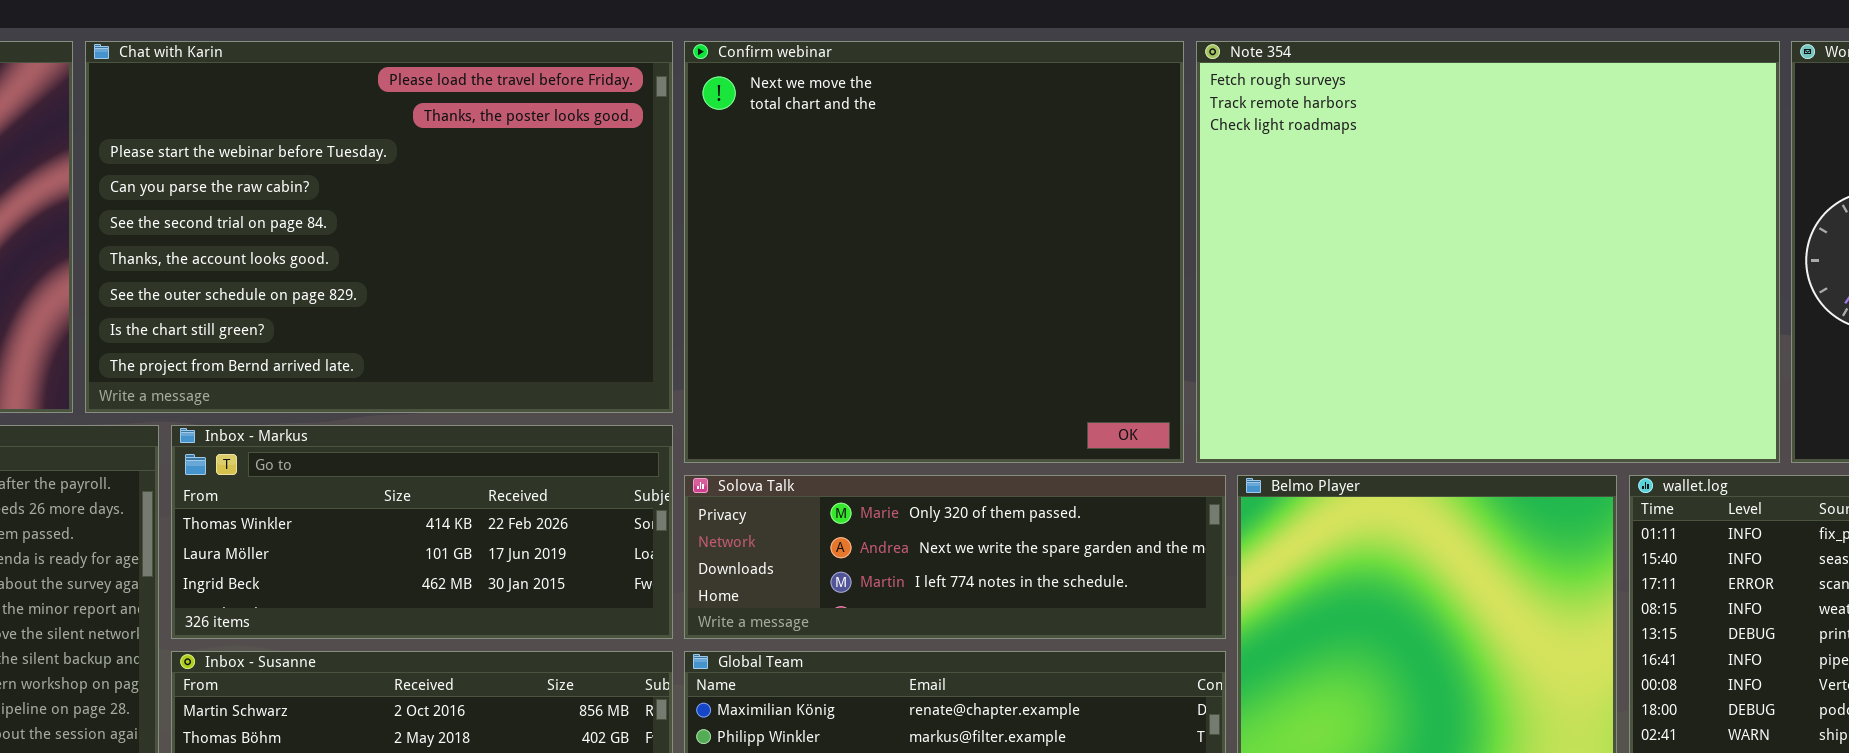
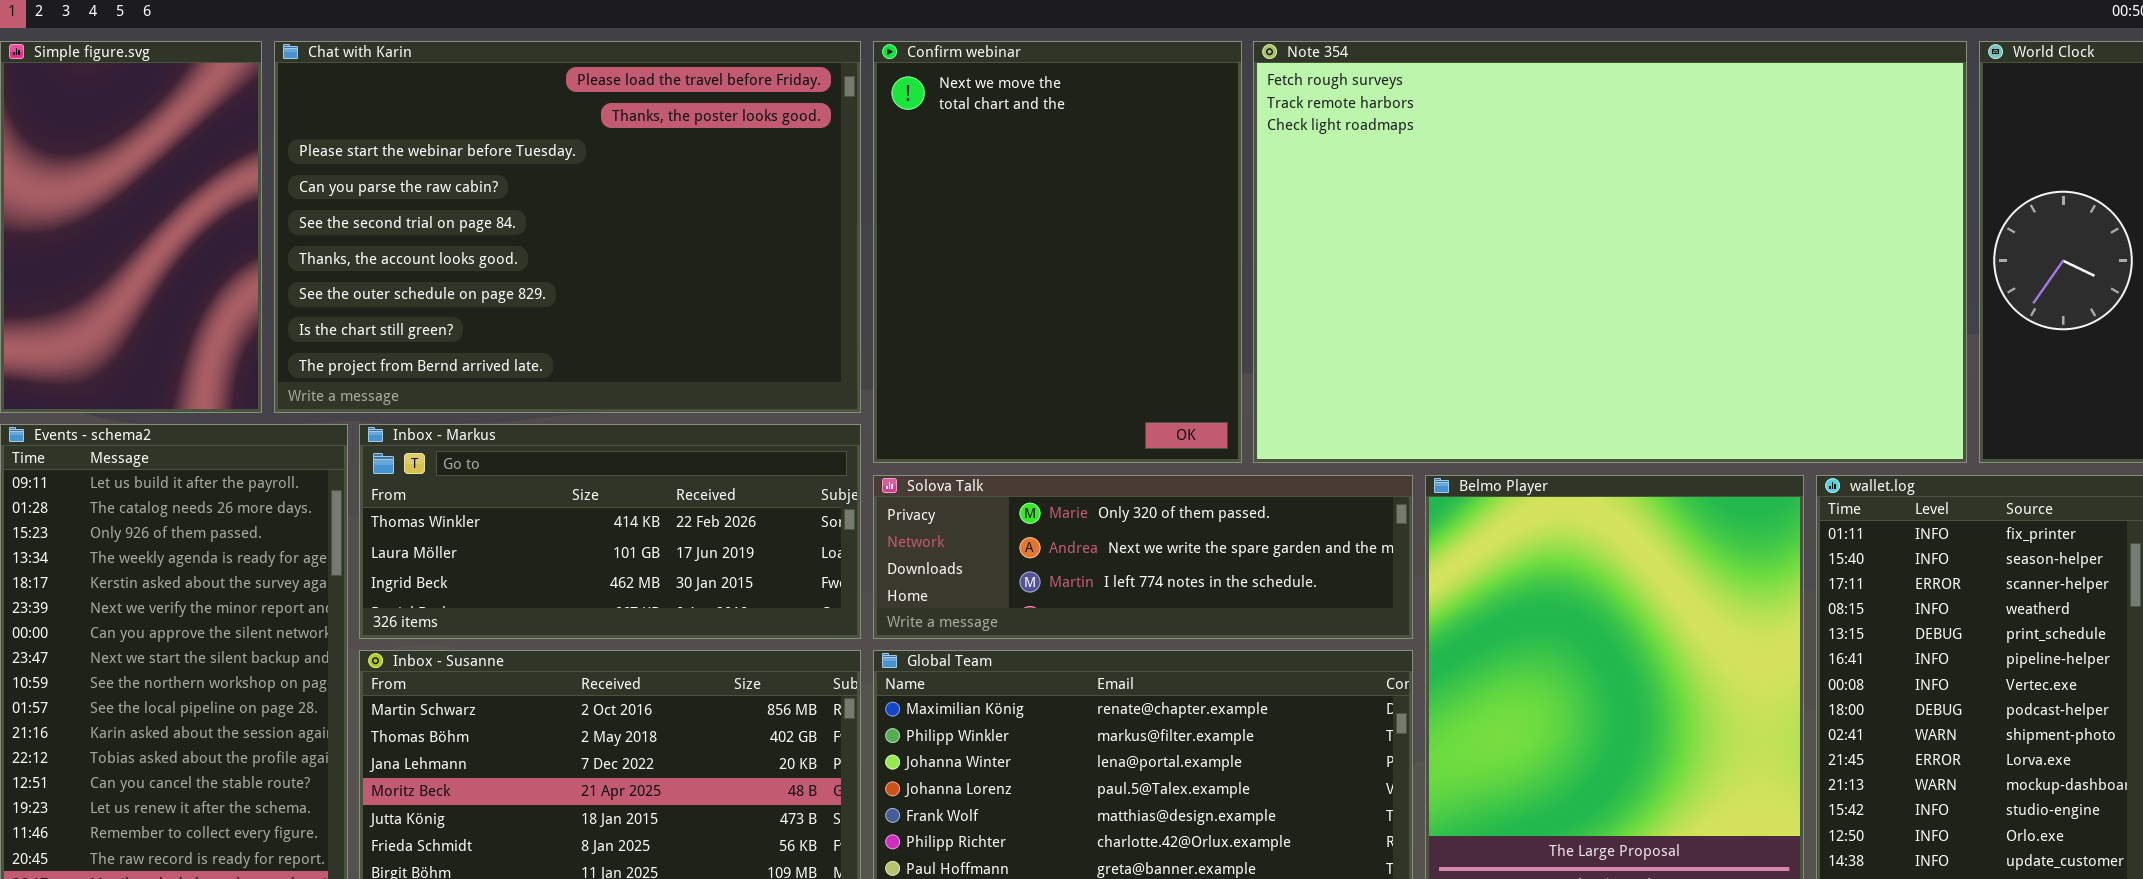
Confirm webinar: [684,41,1184,463] -> [873,41,1242,463], resized
Note 354: [1196,41,1780,463] -> [1253,41,1967,463], resized

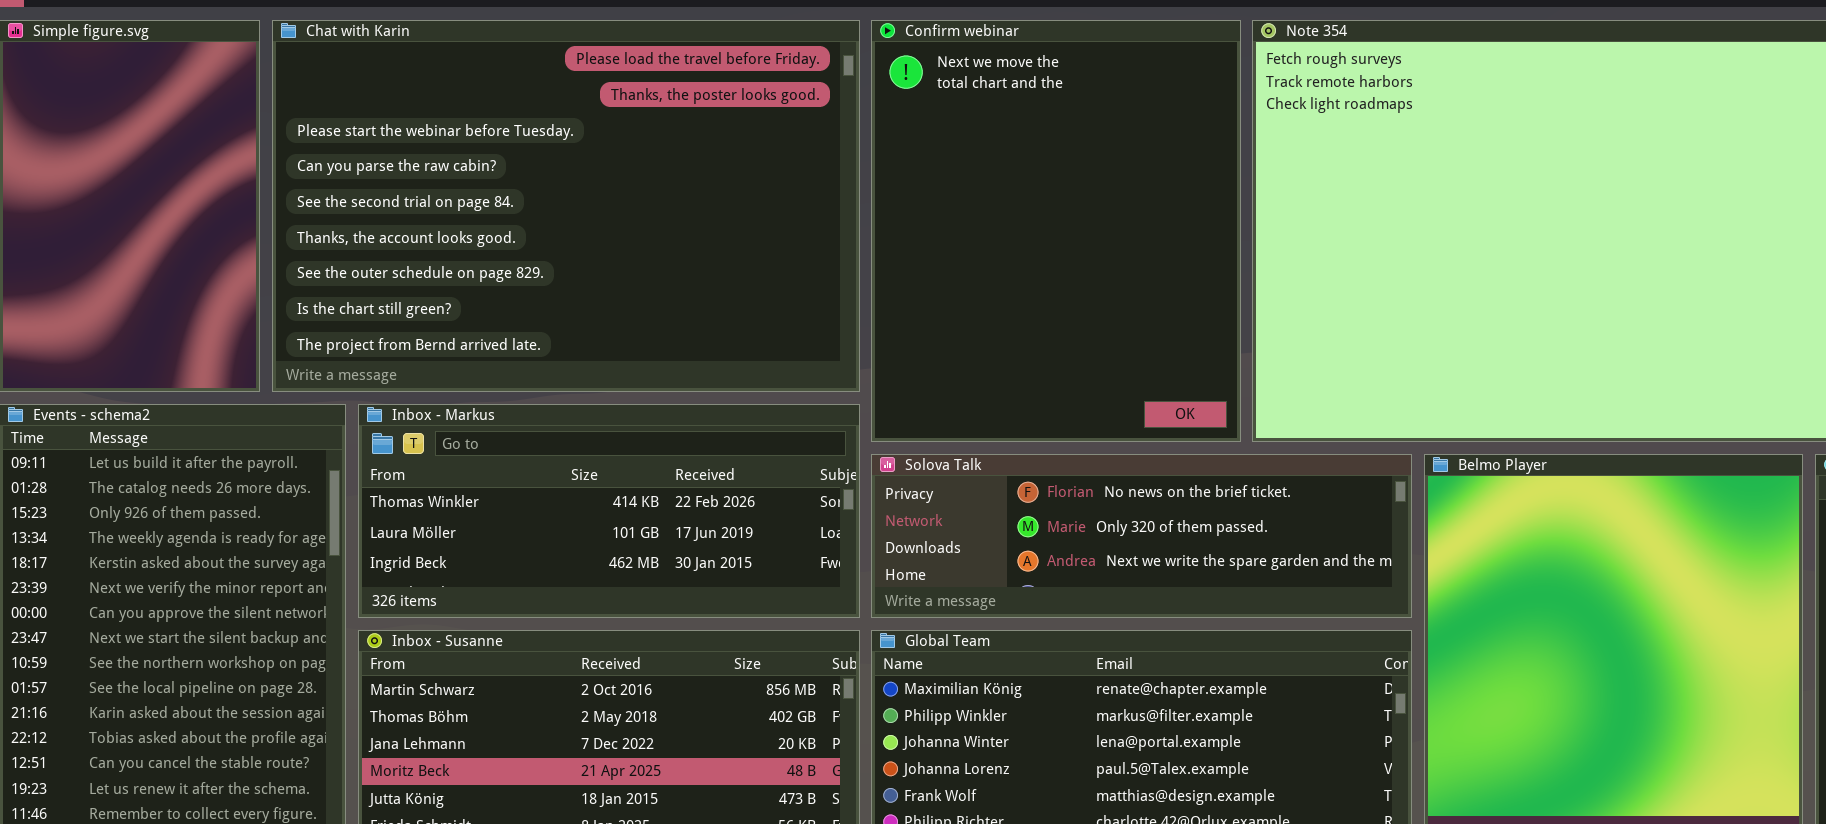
Solova Talk: [873,475,1413,639] -> [871,454,1412,618], scrolled up 1 row

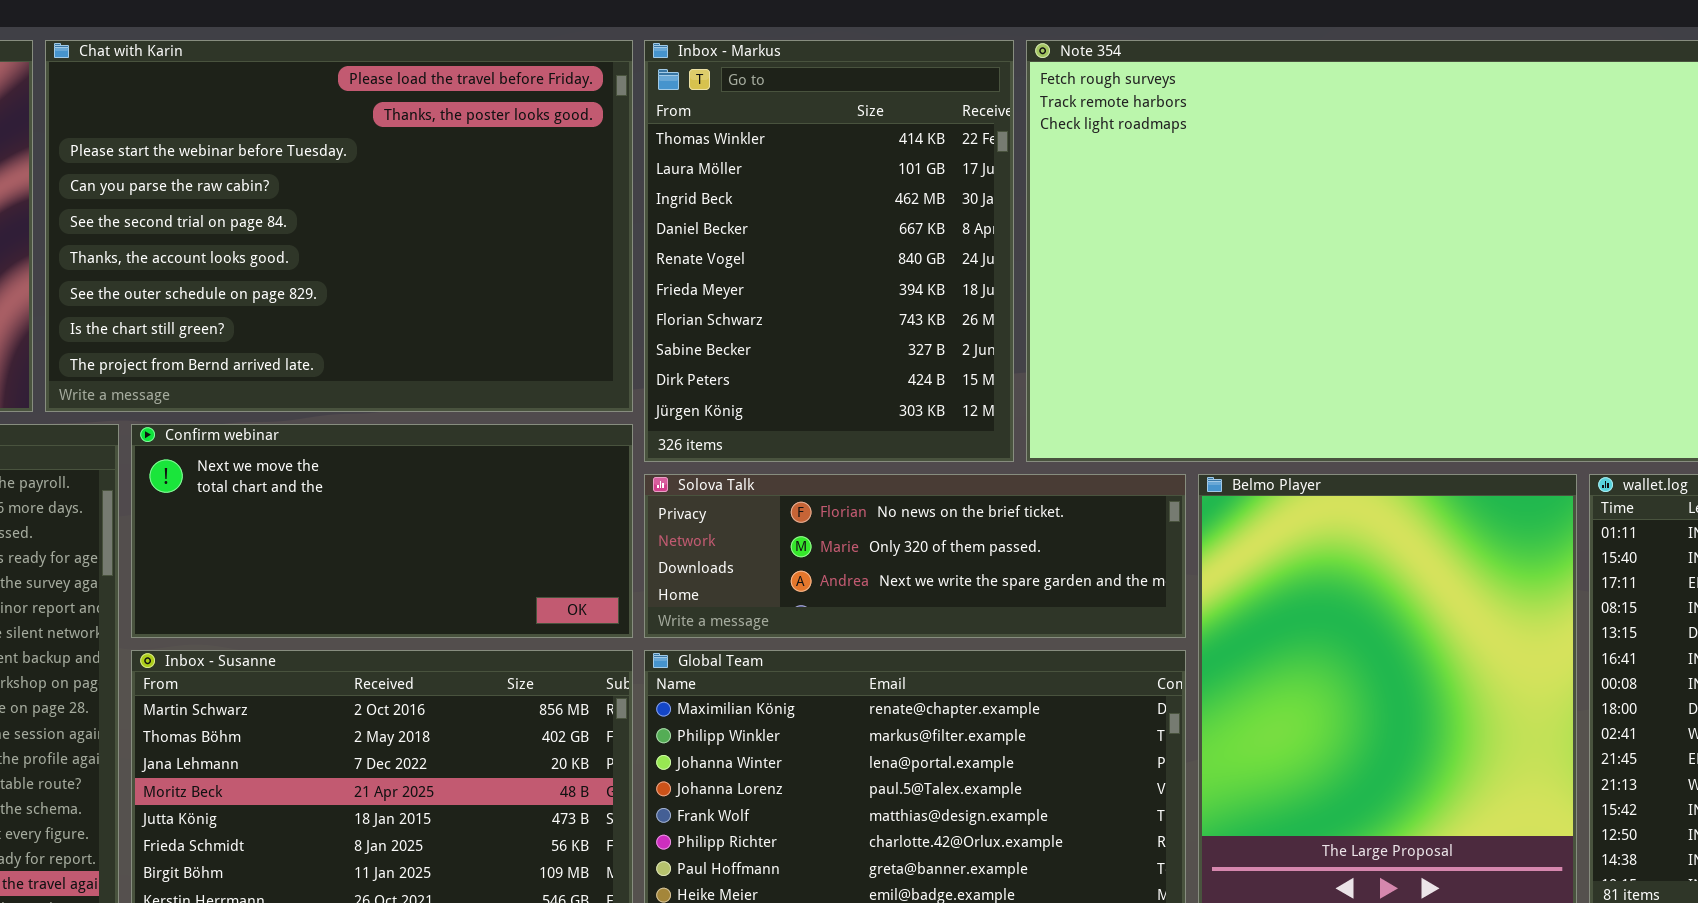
Confirm webinar: [871,20,1241,442] -> [131,424,633,638], moved, resized
Inbox - Markus: [358,404,860,618] -> [644,40,1014,462], moved, resized

